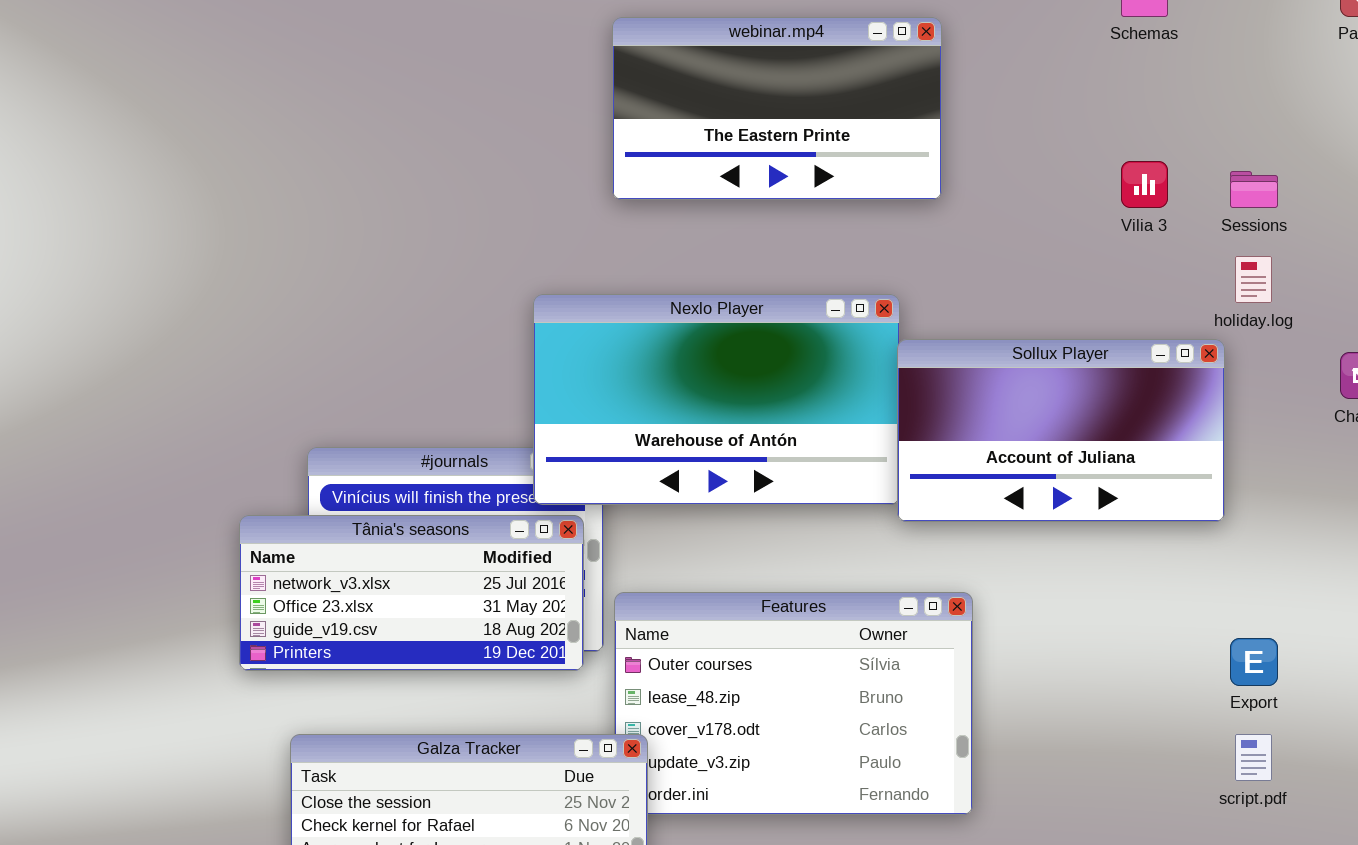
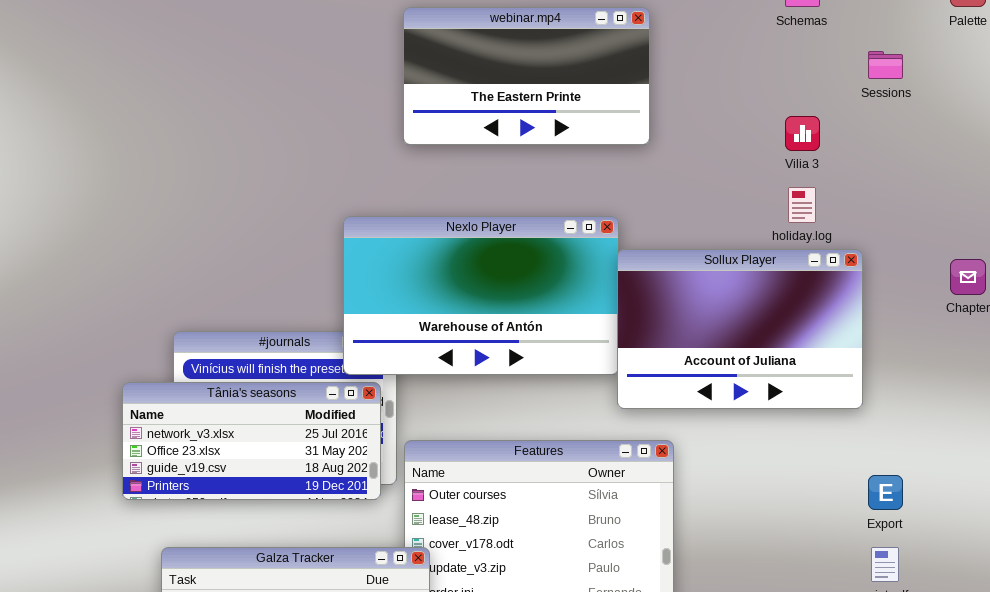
Sessions: [1230,171,1278,208] -> [868,51,903,79], moved
holiday.log: [1235,256,1272,303] -> [788,187,816,223], moved
Sollux Player: [897,339,1225,522] -> [617,249,863,409], resized

